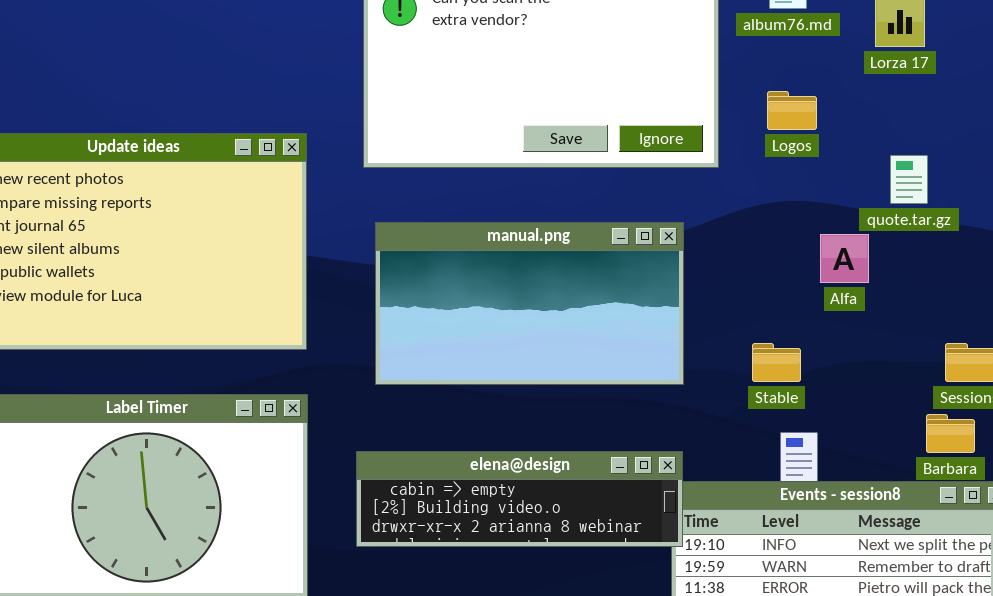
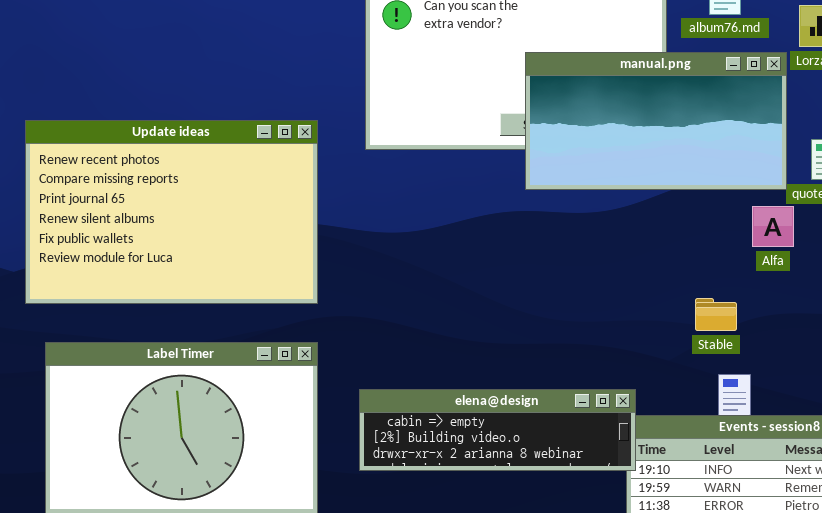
manual.png: [375,222,684,385] -> [525,52,787,190], moved

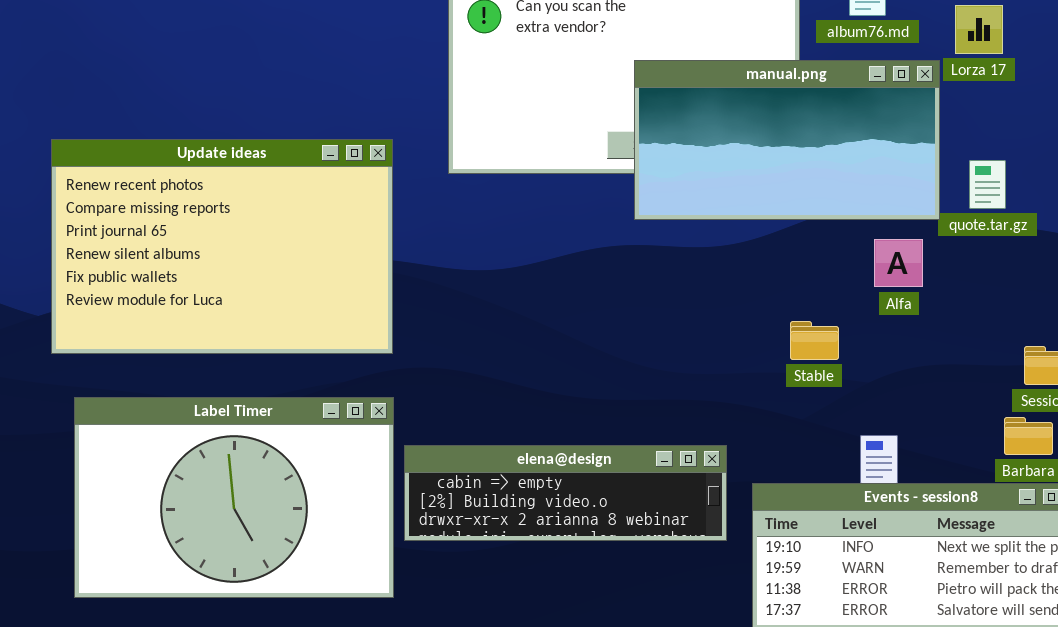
Alfa: [752,206,794,247] -> [874,239,923,287], moved
Stable: [695,298,737,331] -> [790,321,839,360], moved
elena@design: [359,389,636,471] -> [404,445,727,541], moved

